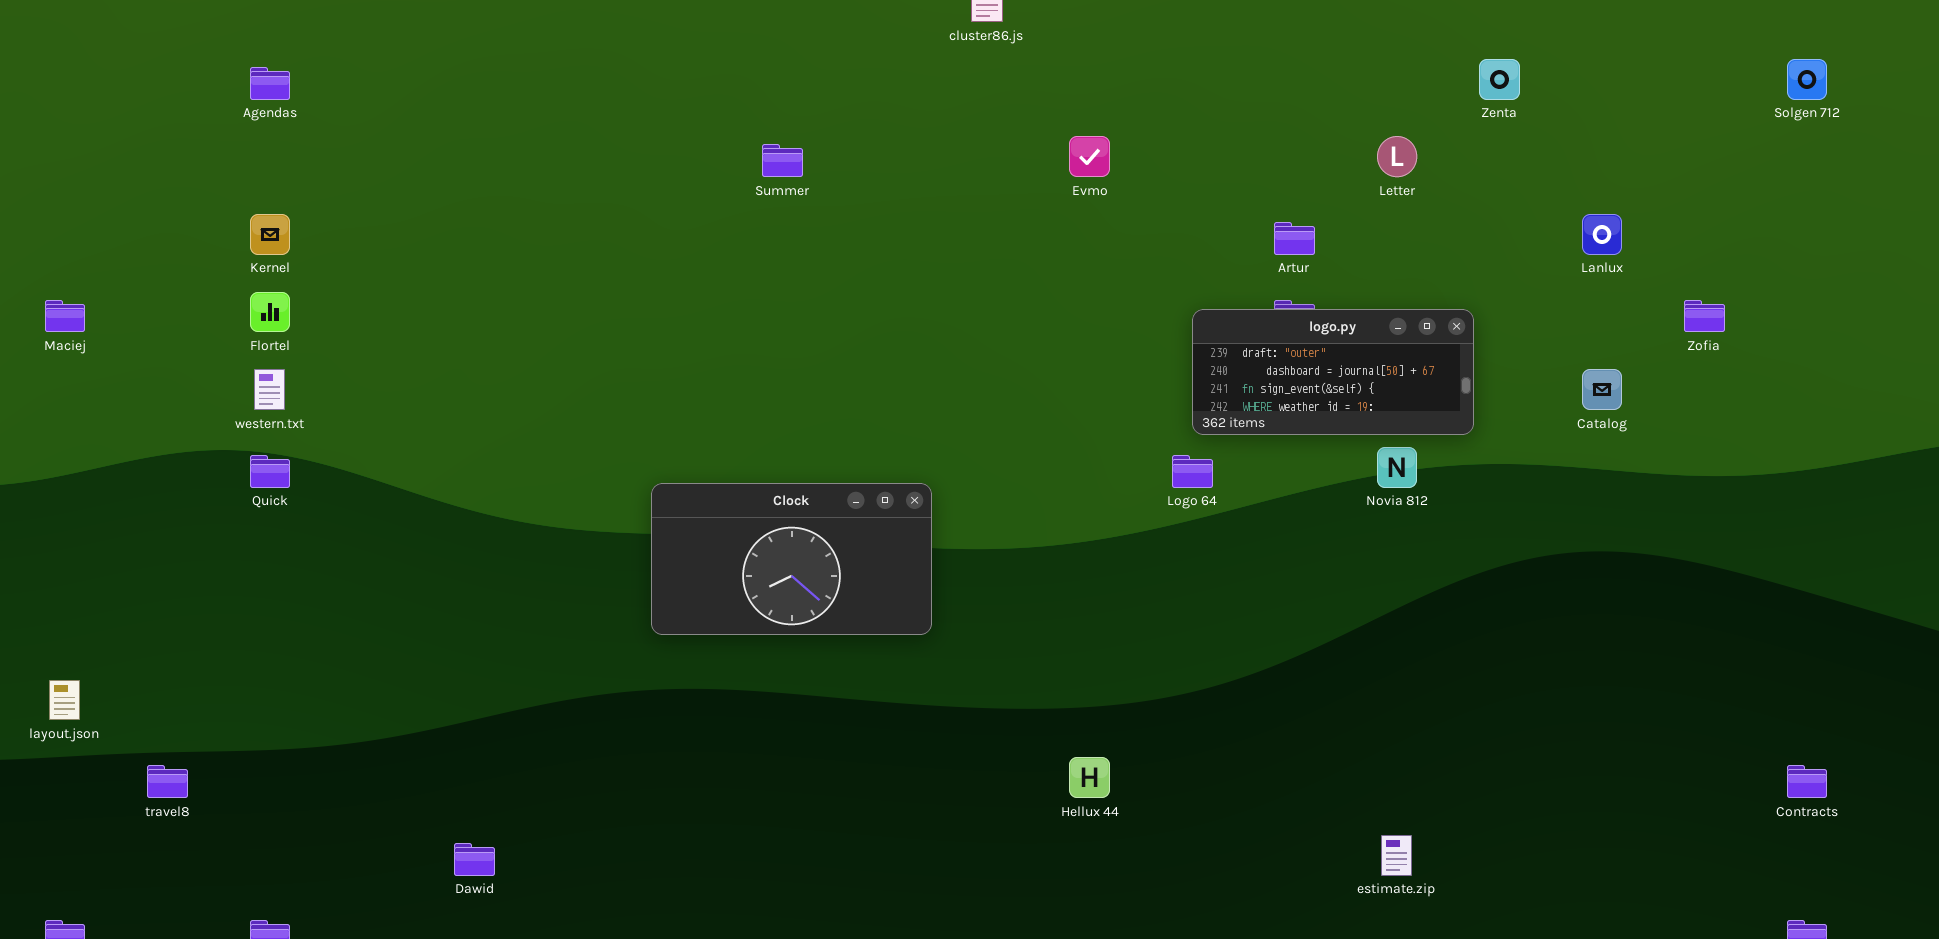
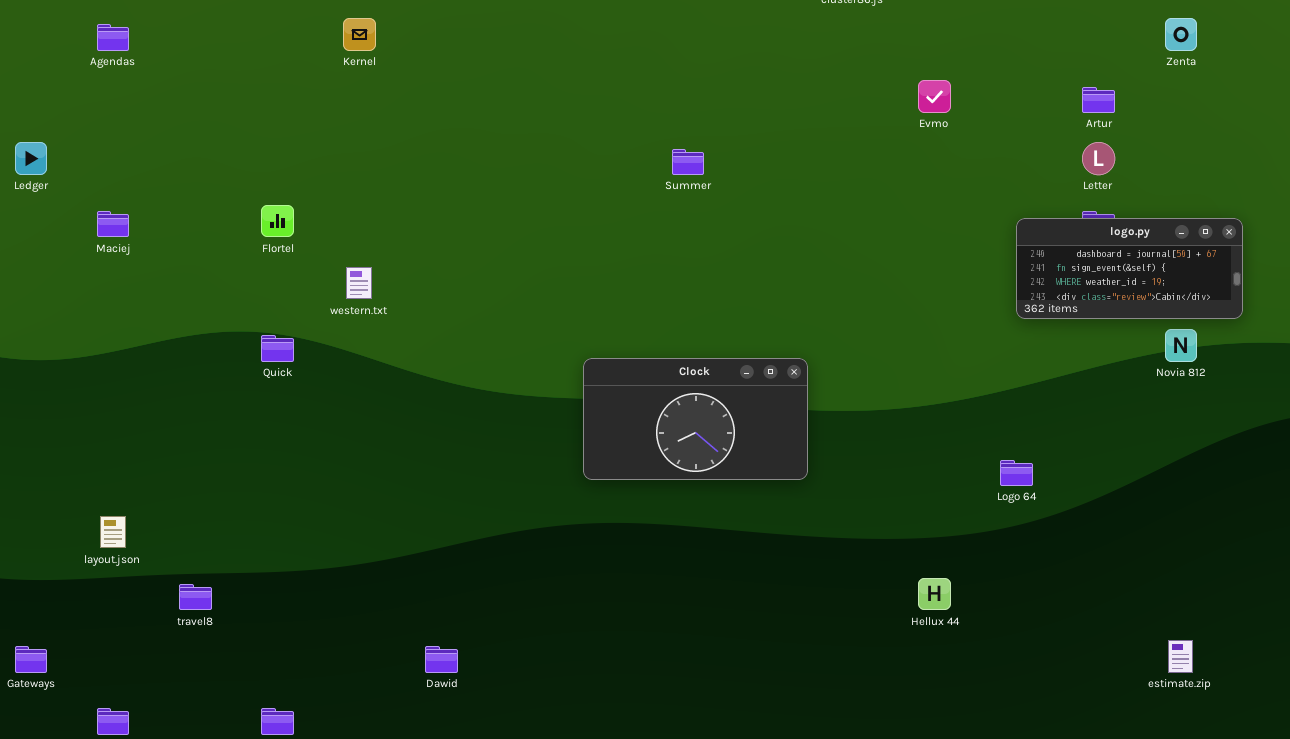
Zenta: [1479,59,1520,100] -> [1165,18,1197,51], moved
Agendas: [250,67,290,100] -> [97,24,129,51], moved
Letter: [1377,136,1417,177] -> [1082,142,1115,175], moved
Summer: [762,144,803,177] -> [672,149,704,175], moved
Kernel: [250,214,290,255] -> [343,18,376,51], moved
Artur: [1274,222,1315,255] -> [1082,87,1115,113], moved
logo.py: [1192,309,1474,435] -> [1016,218,1243,319], scrolled down 1 row
western.txt: [254,369,285,410] -> [346,267,372,299], moved
Logo 64: [1172,455,1213,488] -> [1000,460,1033,486], moved

